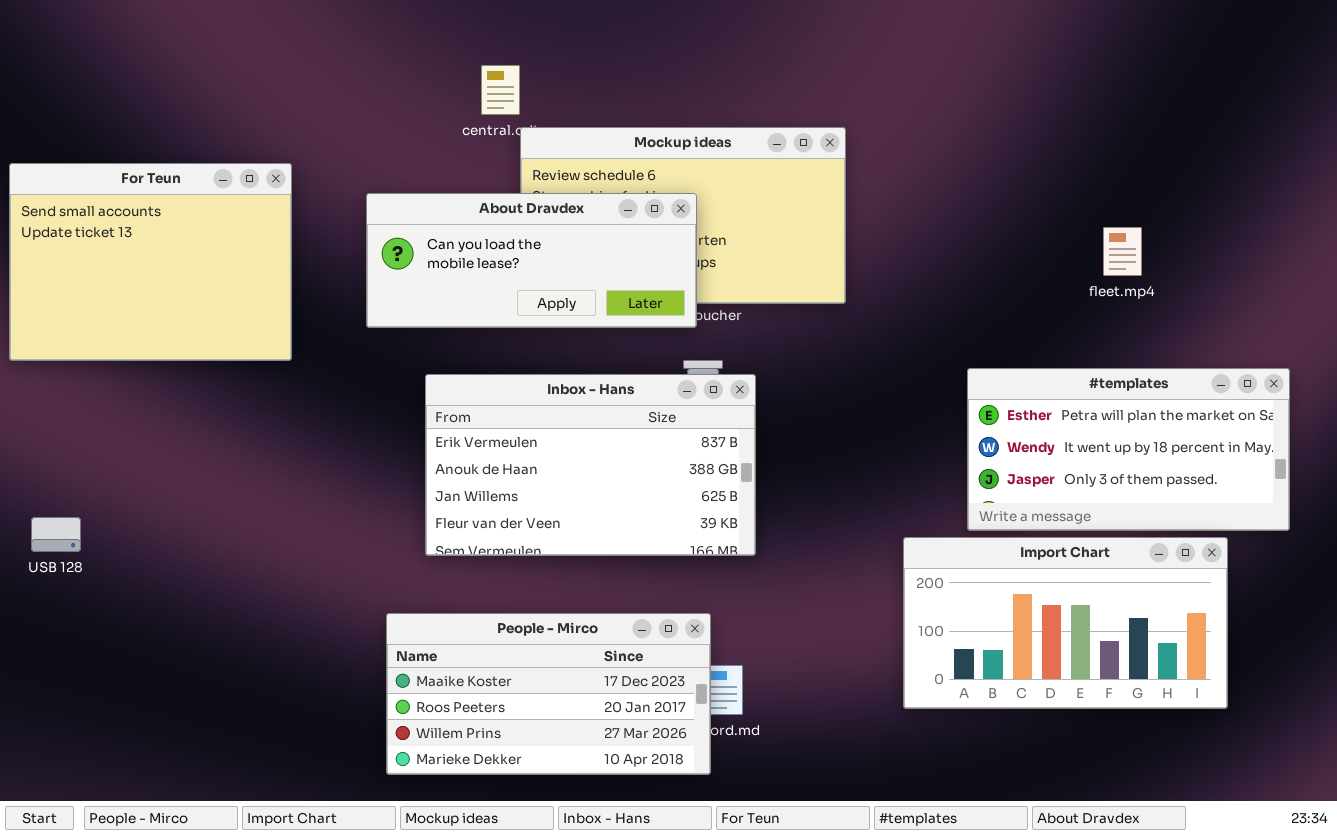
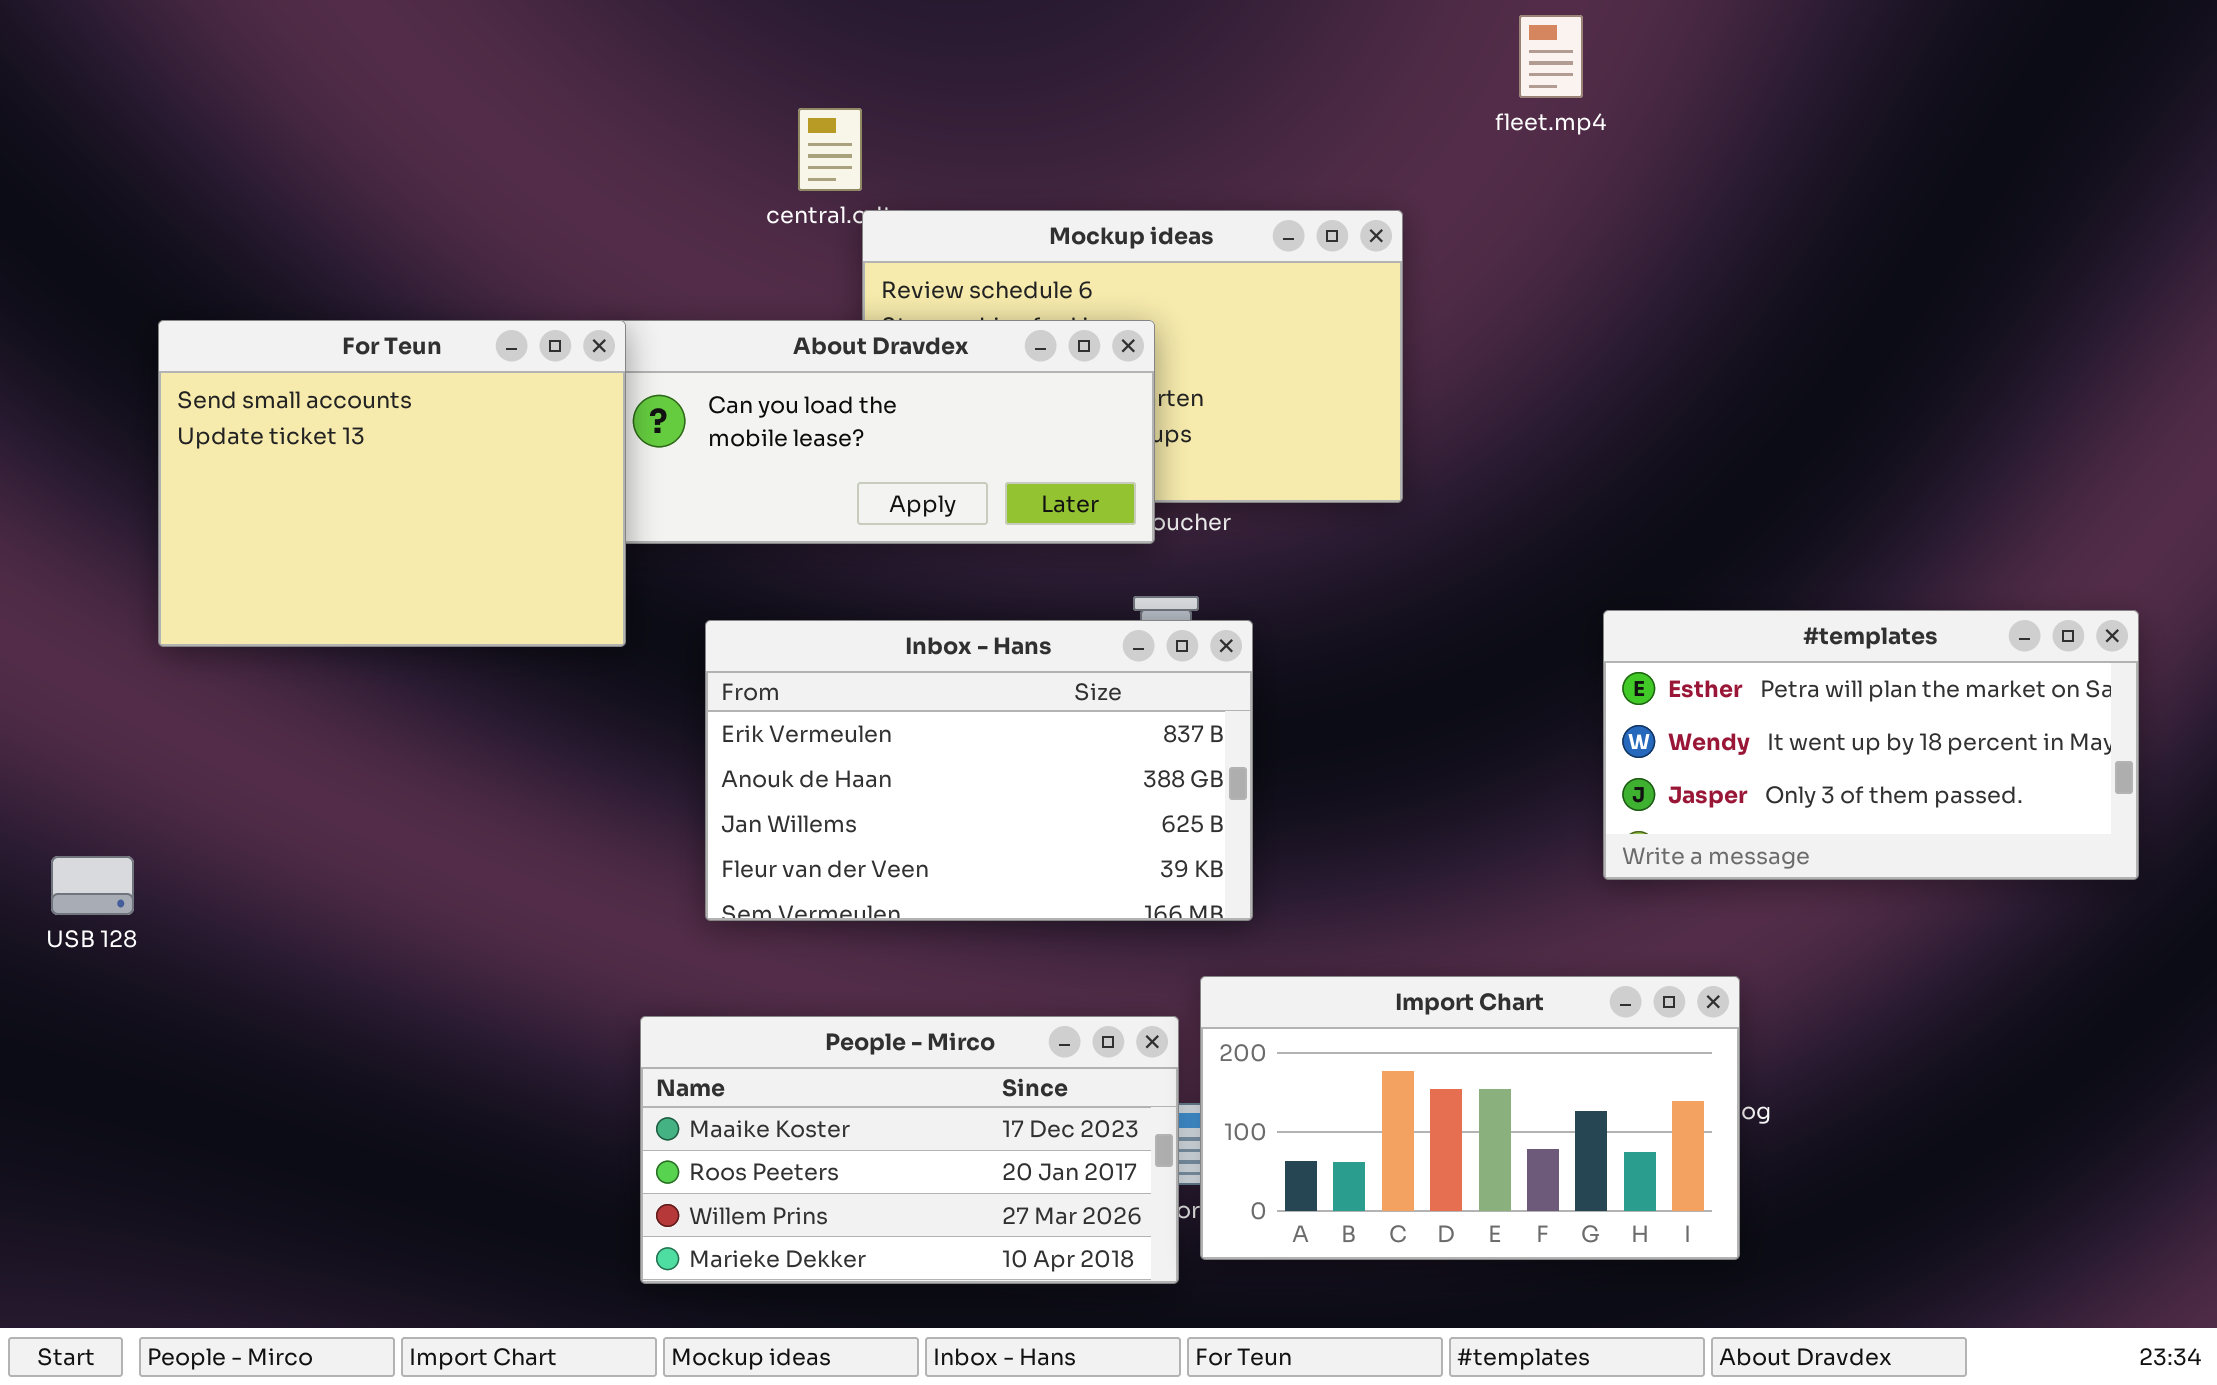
For Teun: [9,163,292,361] -> [158,320,626,647], moved
fleet.mp4: [1103,227,1142,276] -> [1519,15,1583,98], moved
Import Chart: [903,537,1228,709] -> [1200,976,1740,1260], moved

